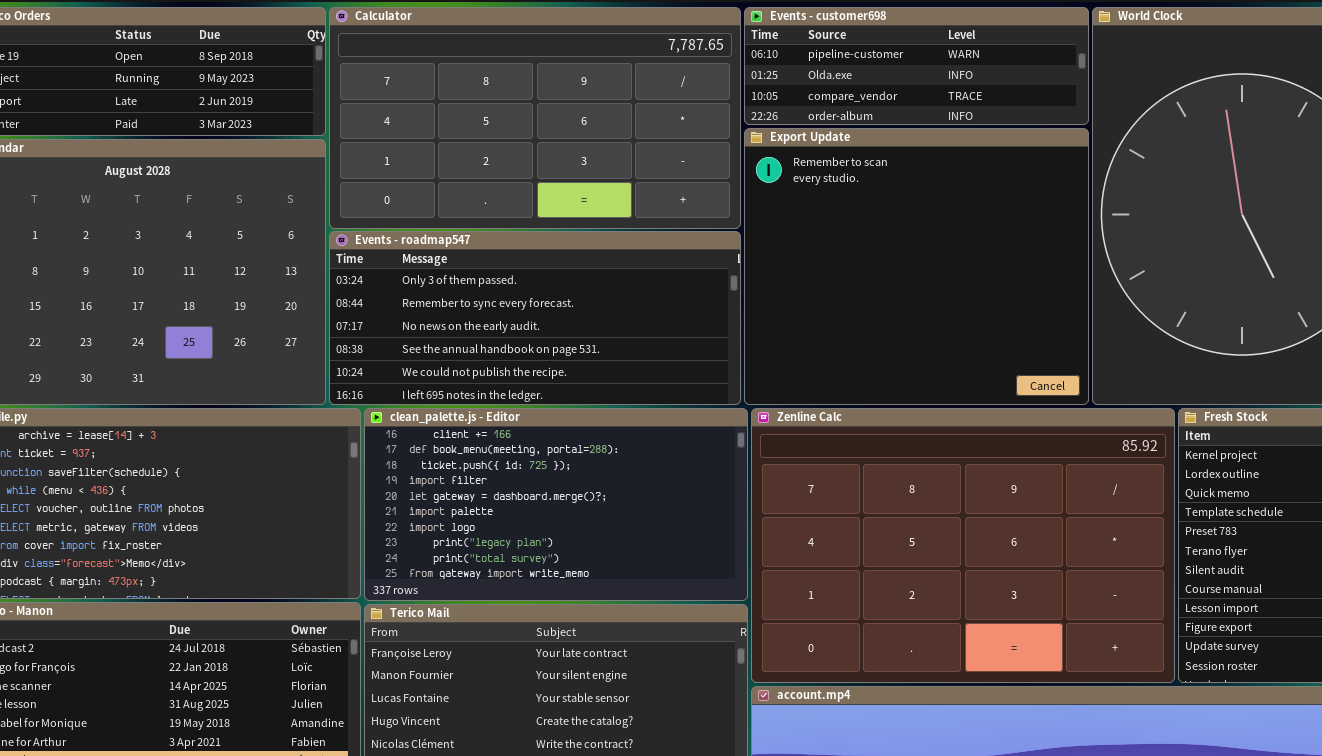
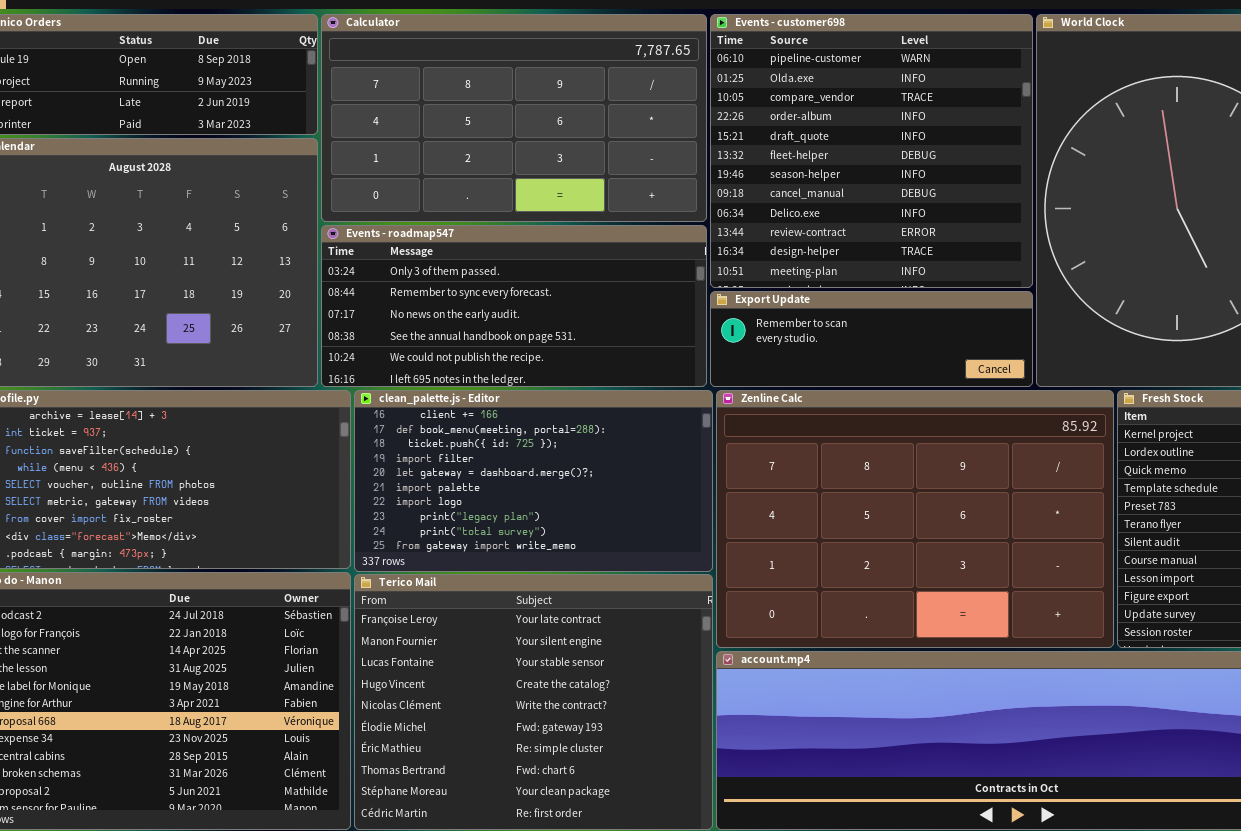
Events - customer698: [744,7,1089,125] -> [710,14,1033,288], resized
Export Update: [744,128,1089,405] -> [710,291,1033,387], resized

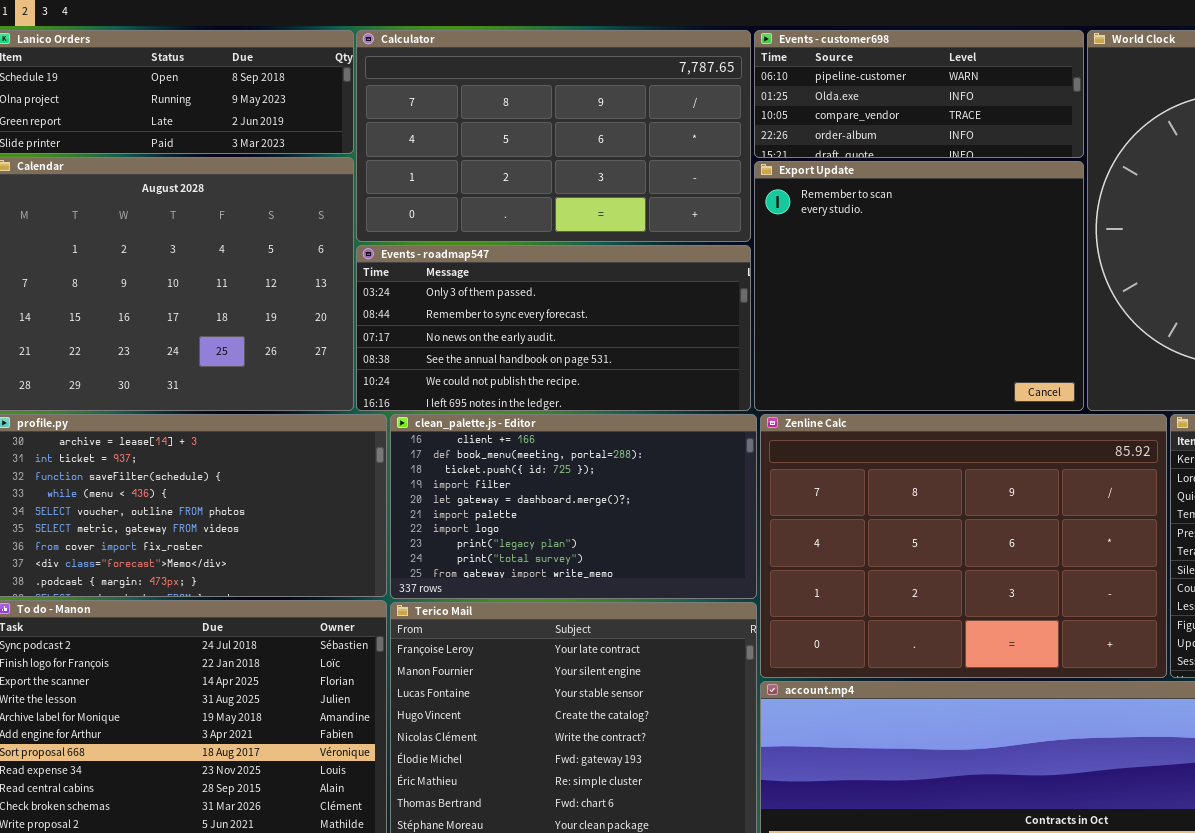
Events - customer698: [710,14,1033,288] -> [754,30,1084,158], resized
Export Update: [710,291,1033,387] -> [754,161,1084,411], resized

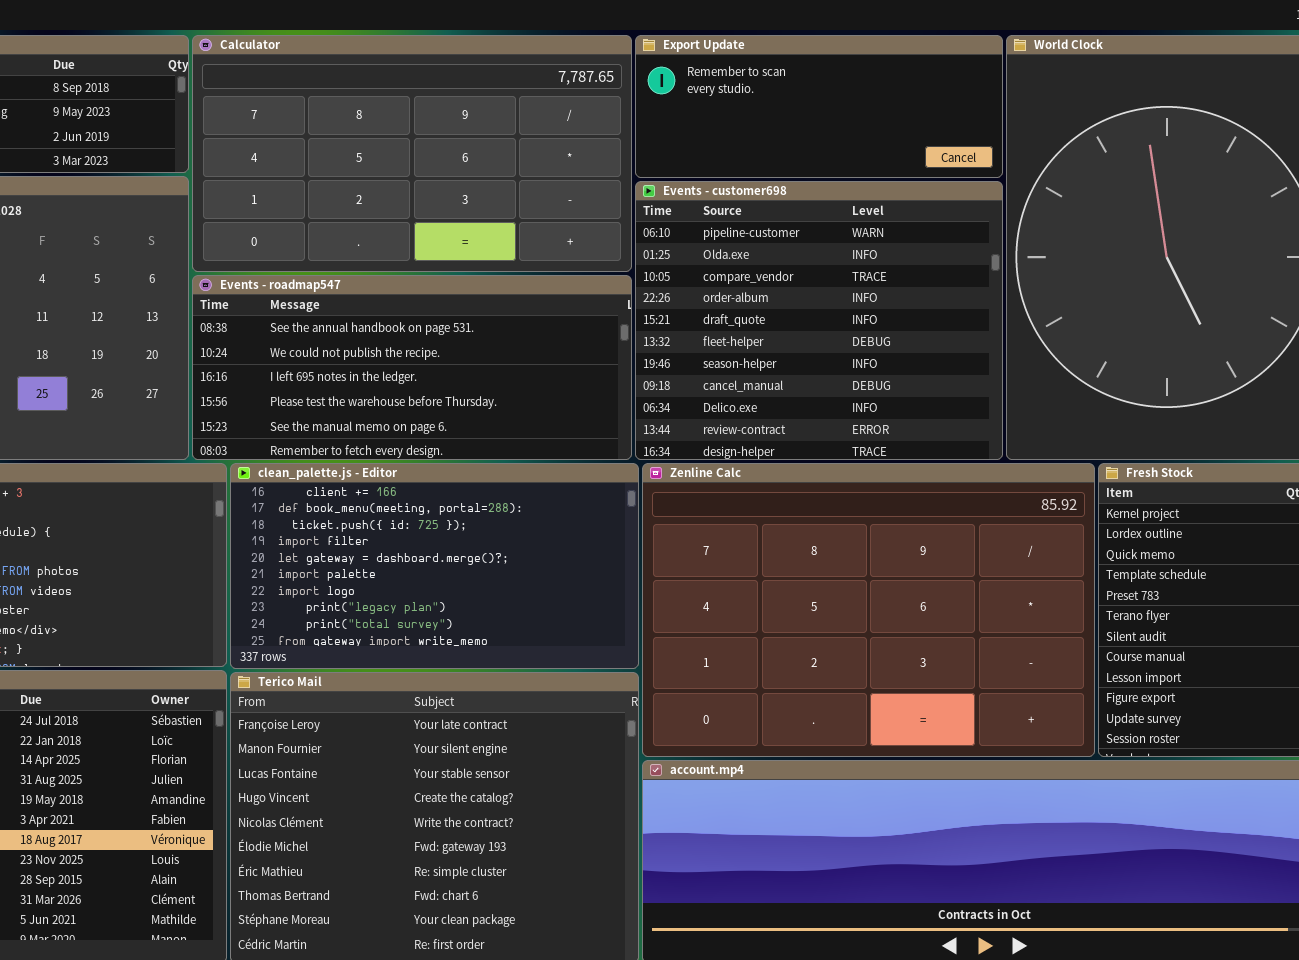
Events - customer698: [754,30,1084,158] -> [635,181,1003,460], moved, resized
Export Update: [754,161,1084,411] -> [635,35,1003,178], moved, resized
Events - roadmap547: [356,245,751,411] -> [192,275,632,460], scrolled down 3 rows

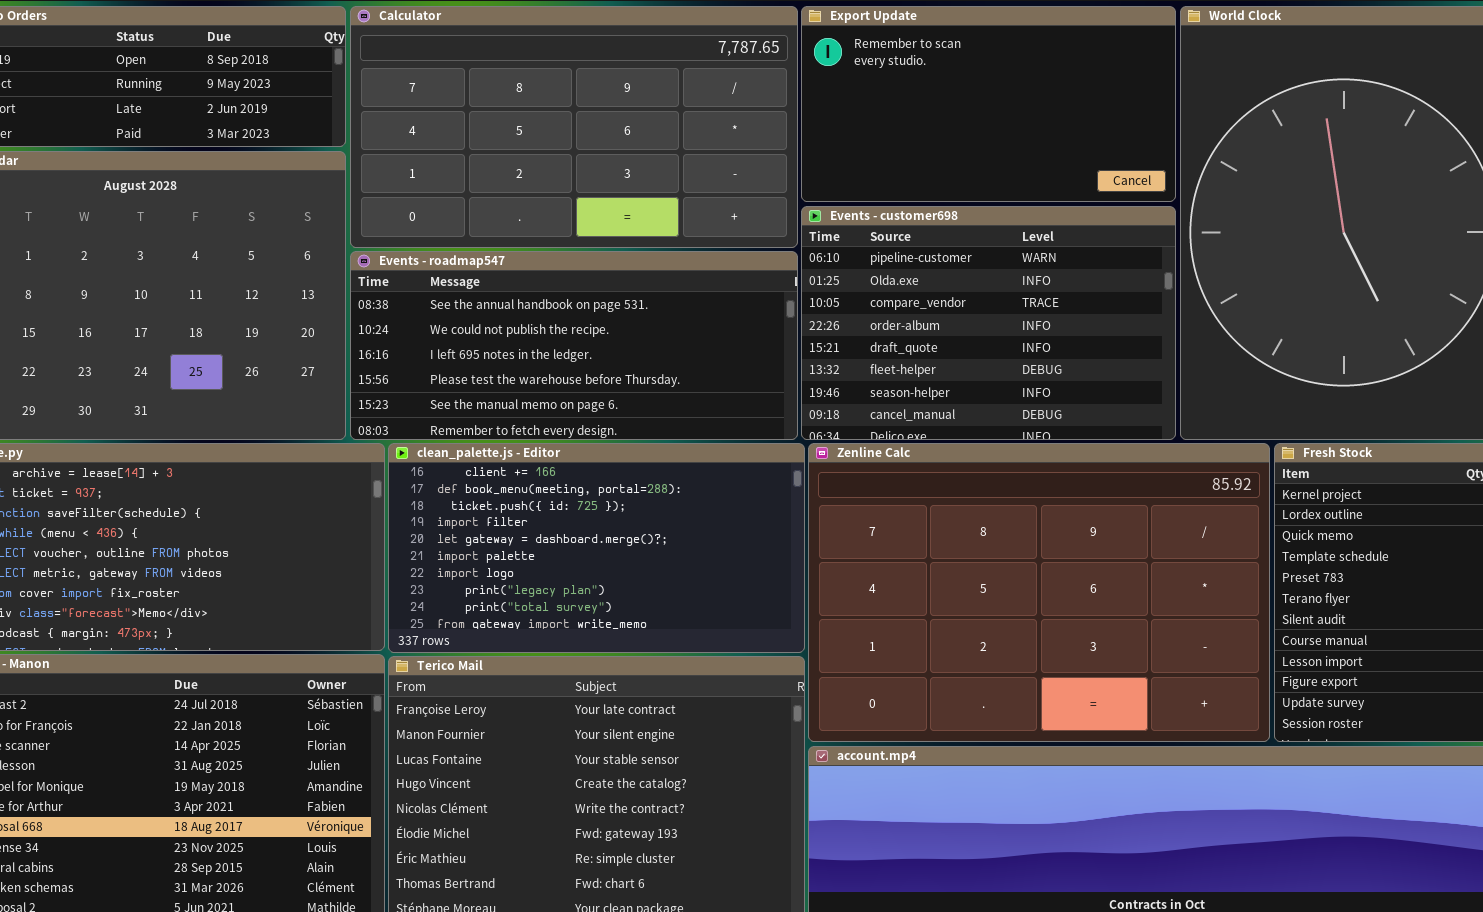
Export Update: [635,35,1003,178] -> [801,6,1176,202], resized
Events - customer698: [635,181,1003,460] -> [801,206,1176,440], resized

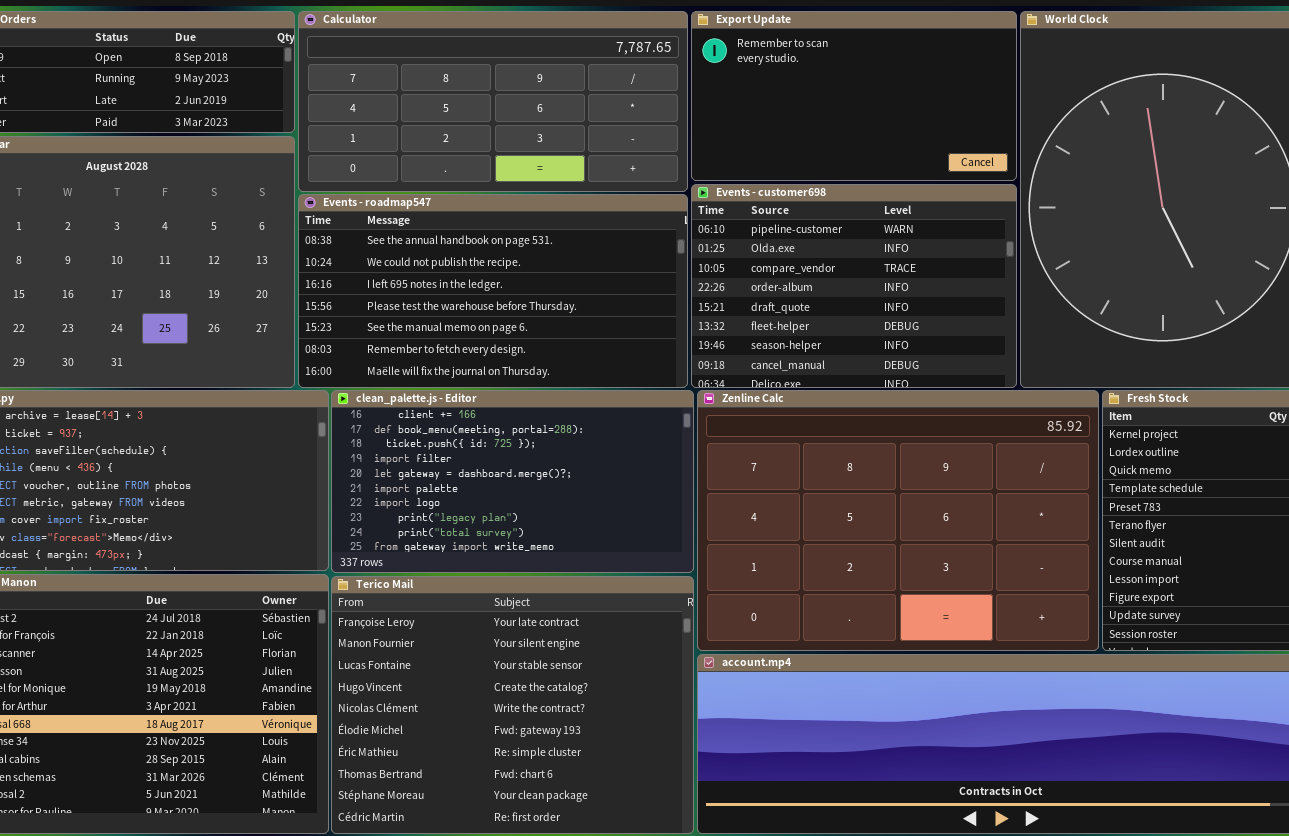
Calculator: [350,6,798,248] -> [298,11,688,192], resized
Events - roadmap547: [350,251,798,440] -> [298,194,688,388], resized

